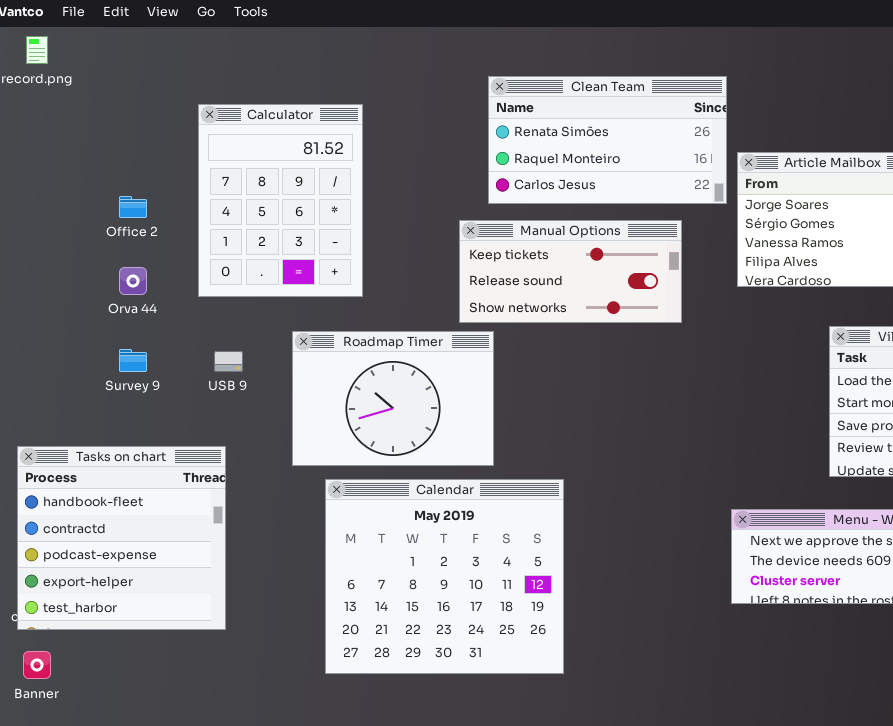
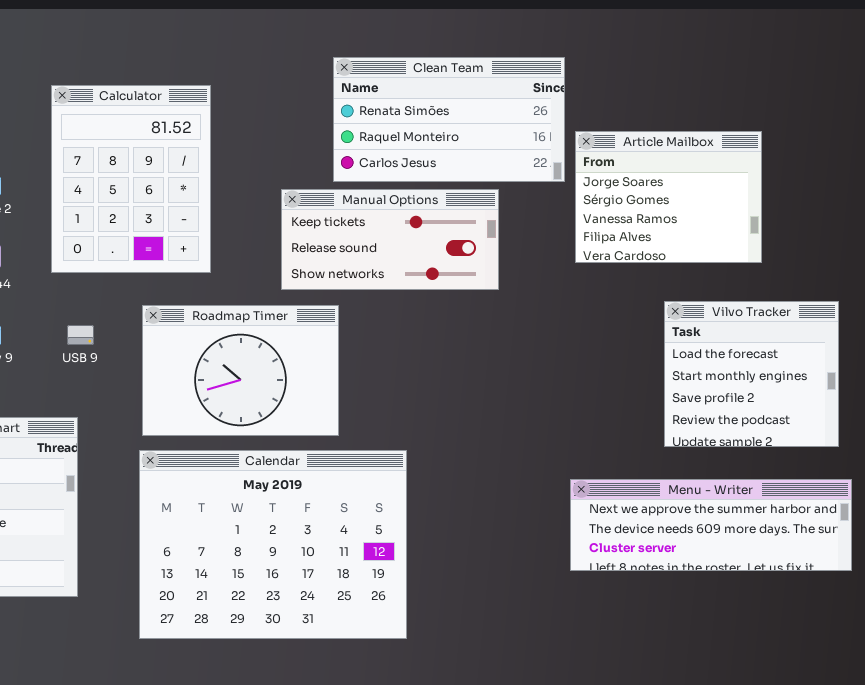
Manual Options: [459,220,682,323] -> [281,189,499,290], moved
Calendar: [325,479,564,674] -> [139,450,407,639], resized

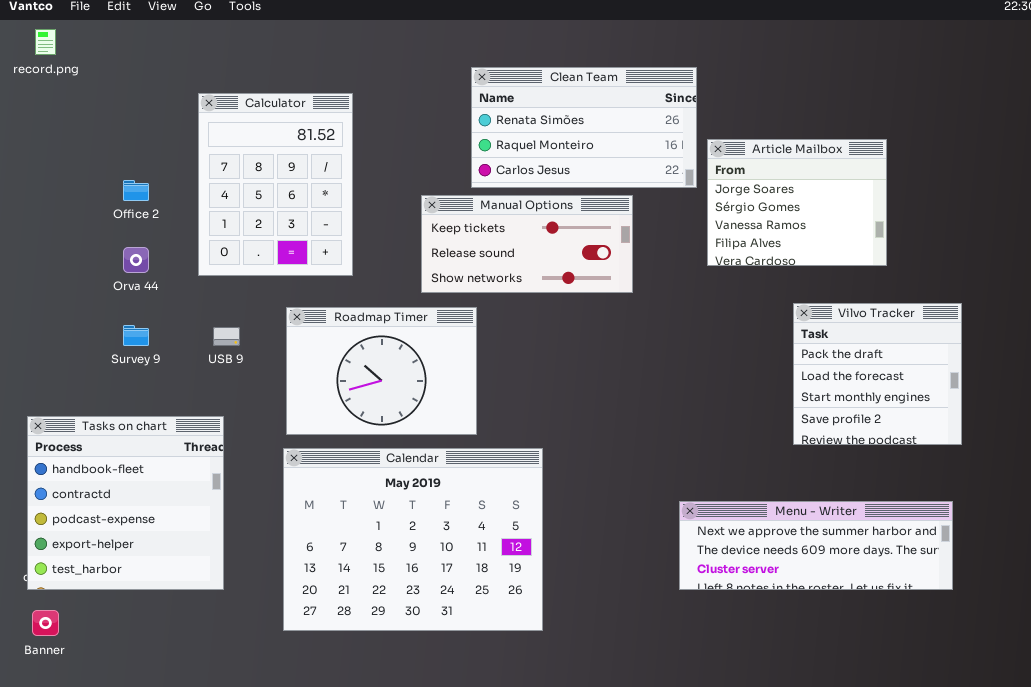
Vilvo Tracker: [664,301,839,447] -> [793,303,962,445], scrolled up 1 row
Menu - Writer: [570,479,852,571] -> [679,501,953,590], moved

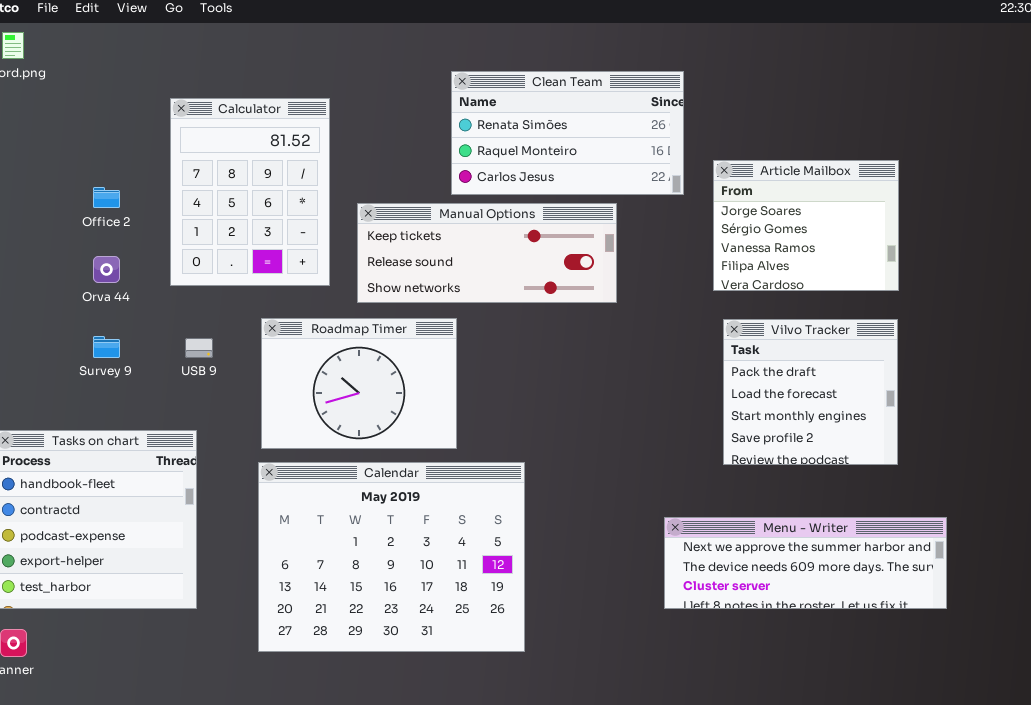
Article Mailbox: [707,139,887,266] -> [713,160,899,291], moved
Manual Options: [421,195,633,293] -> [357,203,617,303], resized
Vilvo Tracker: [793,303,962,445] -> [723,319,898,465], moved

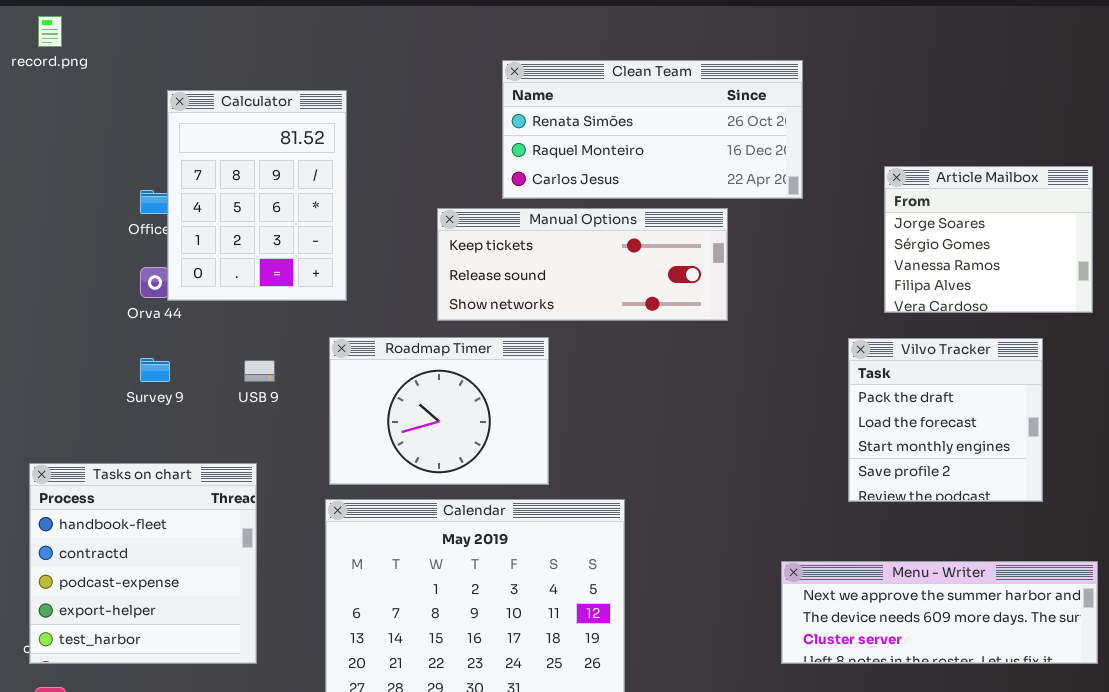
Clean Team: [451,71,684,195] -> [502,60,803,199], resized
Calculator: [170,98,330,286] -> [167,90,347,301], moved
Article Mailbox: [713,160,899,291] -> [884,166,1093,313], moved

